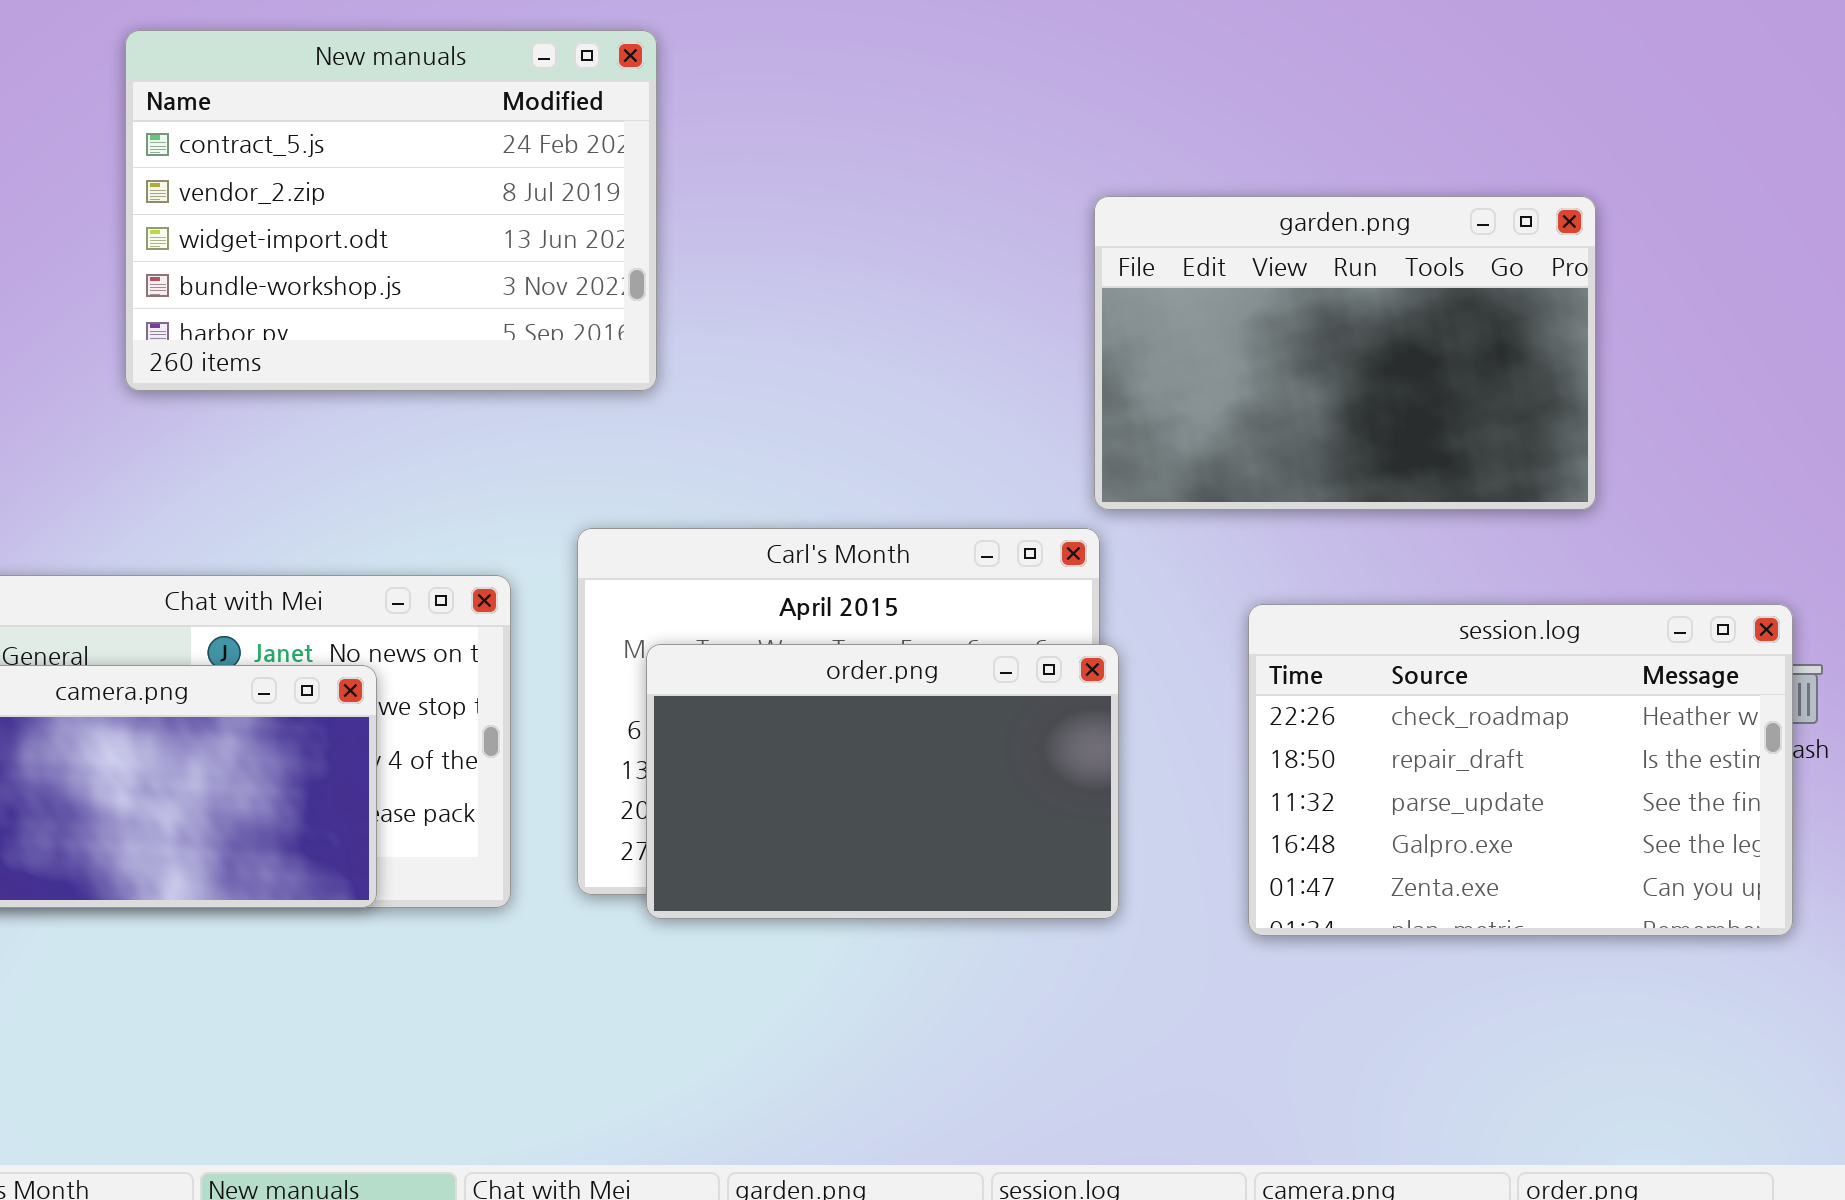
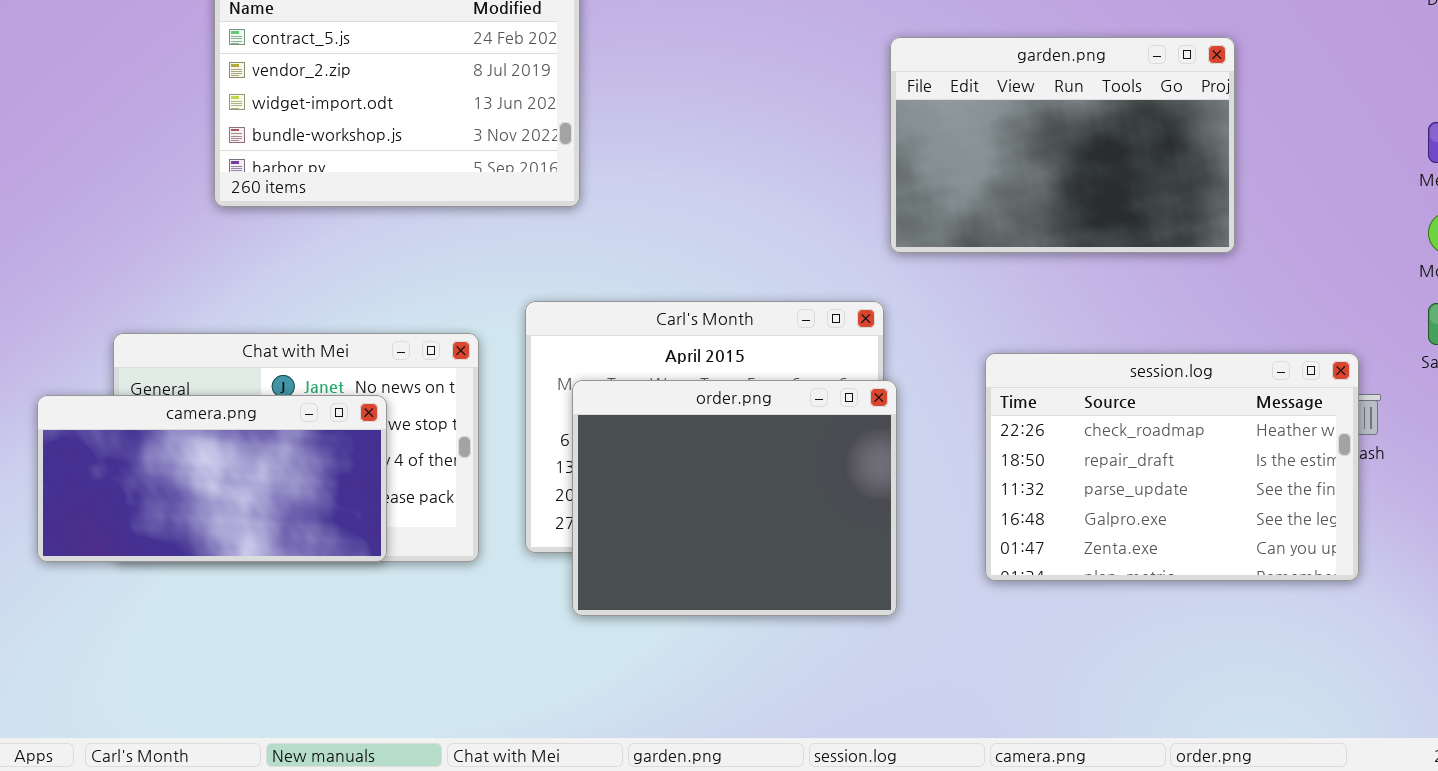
garden.png: [1094,196,1596,510] -> [890,37,1235,253], moved
order.png: [646,644,1119,919] -> [572,380,897,616], resized

